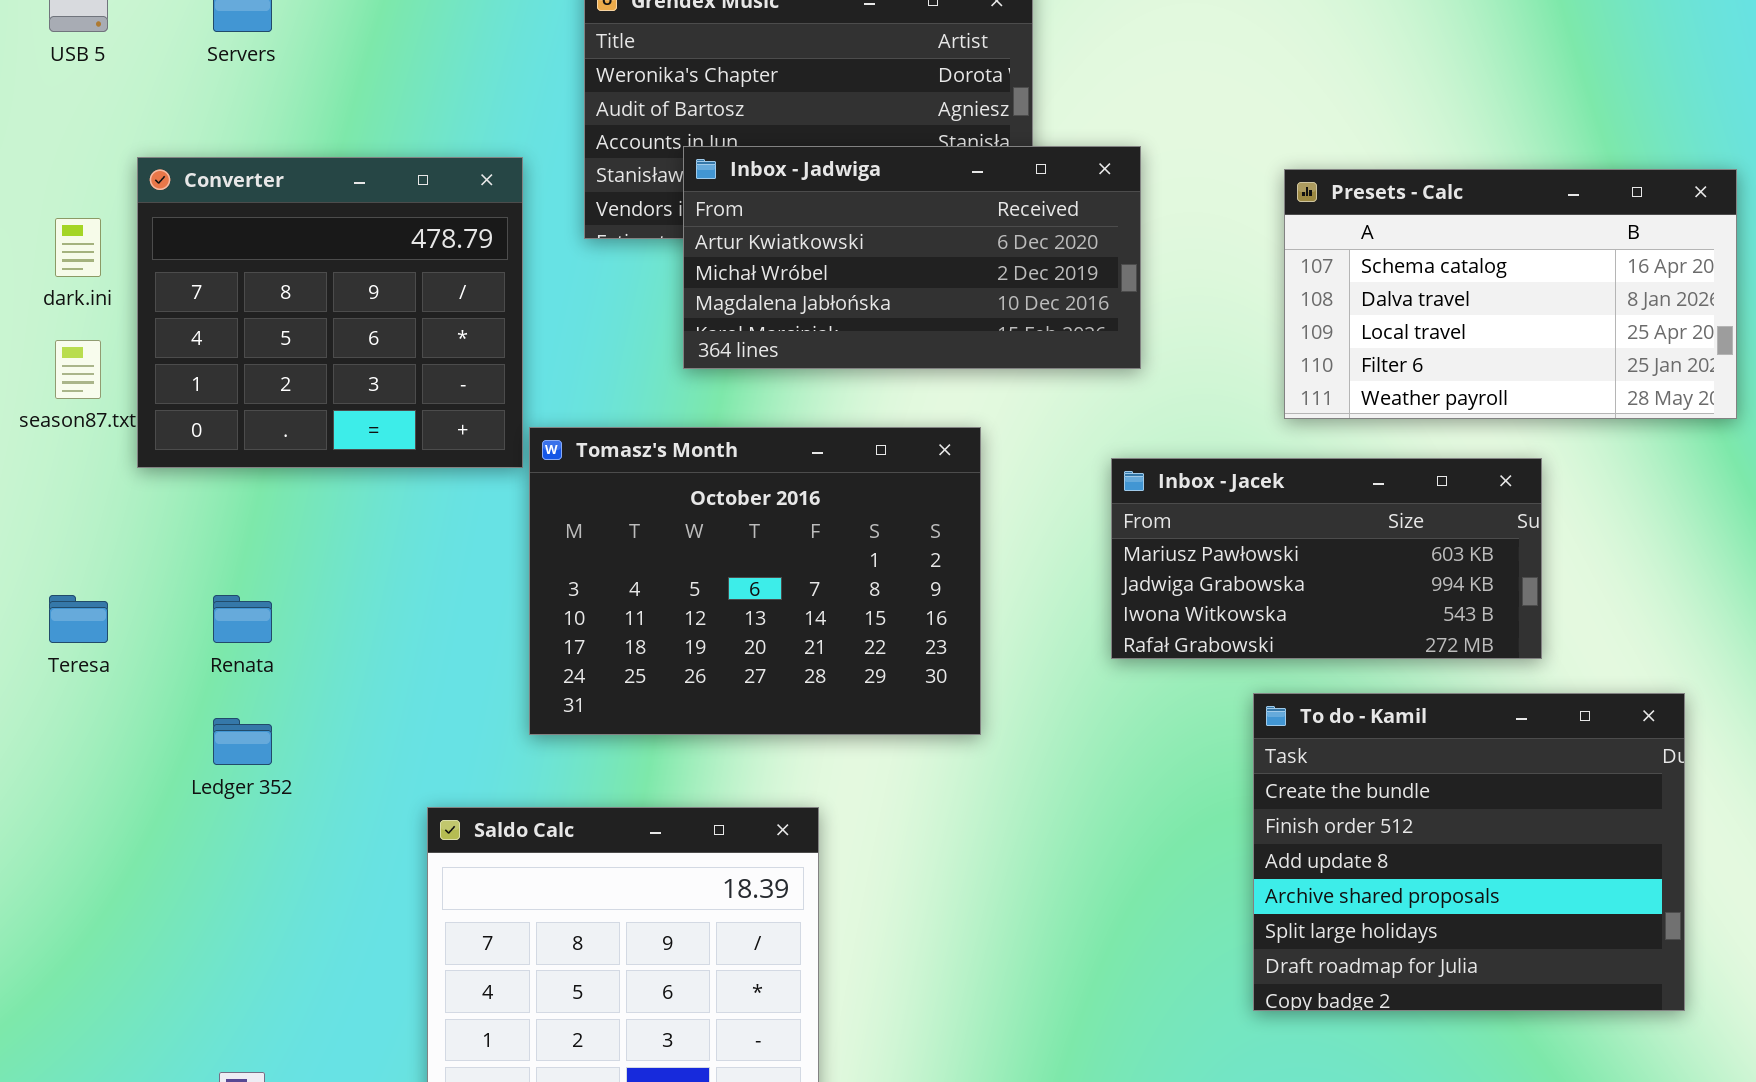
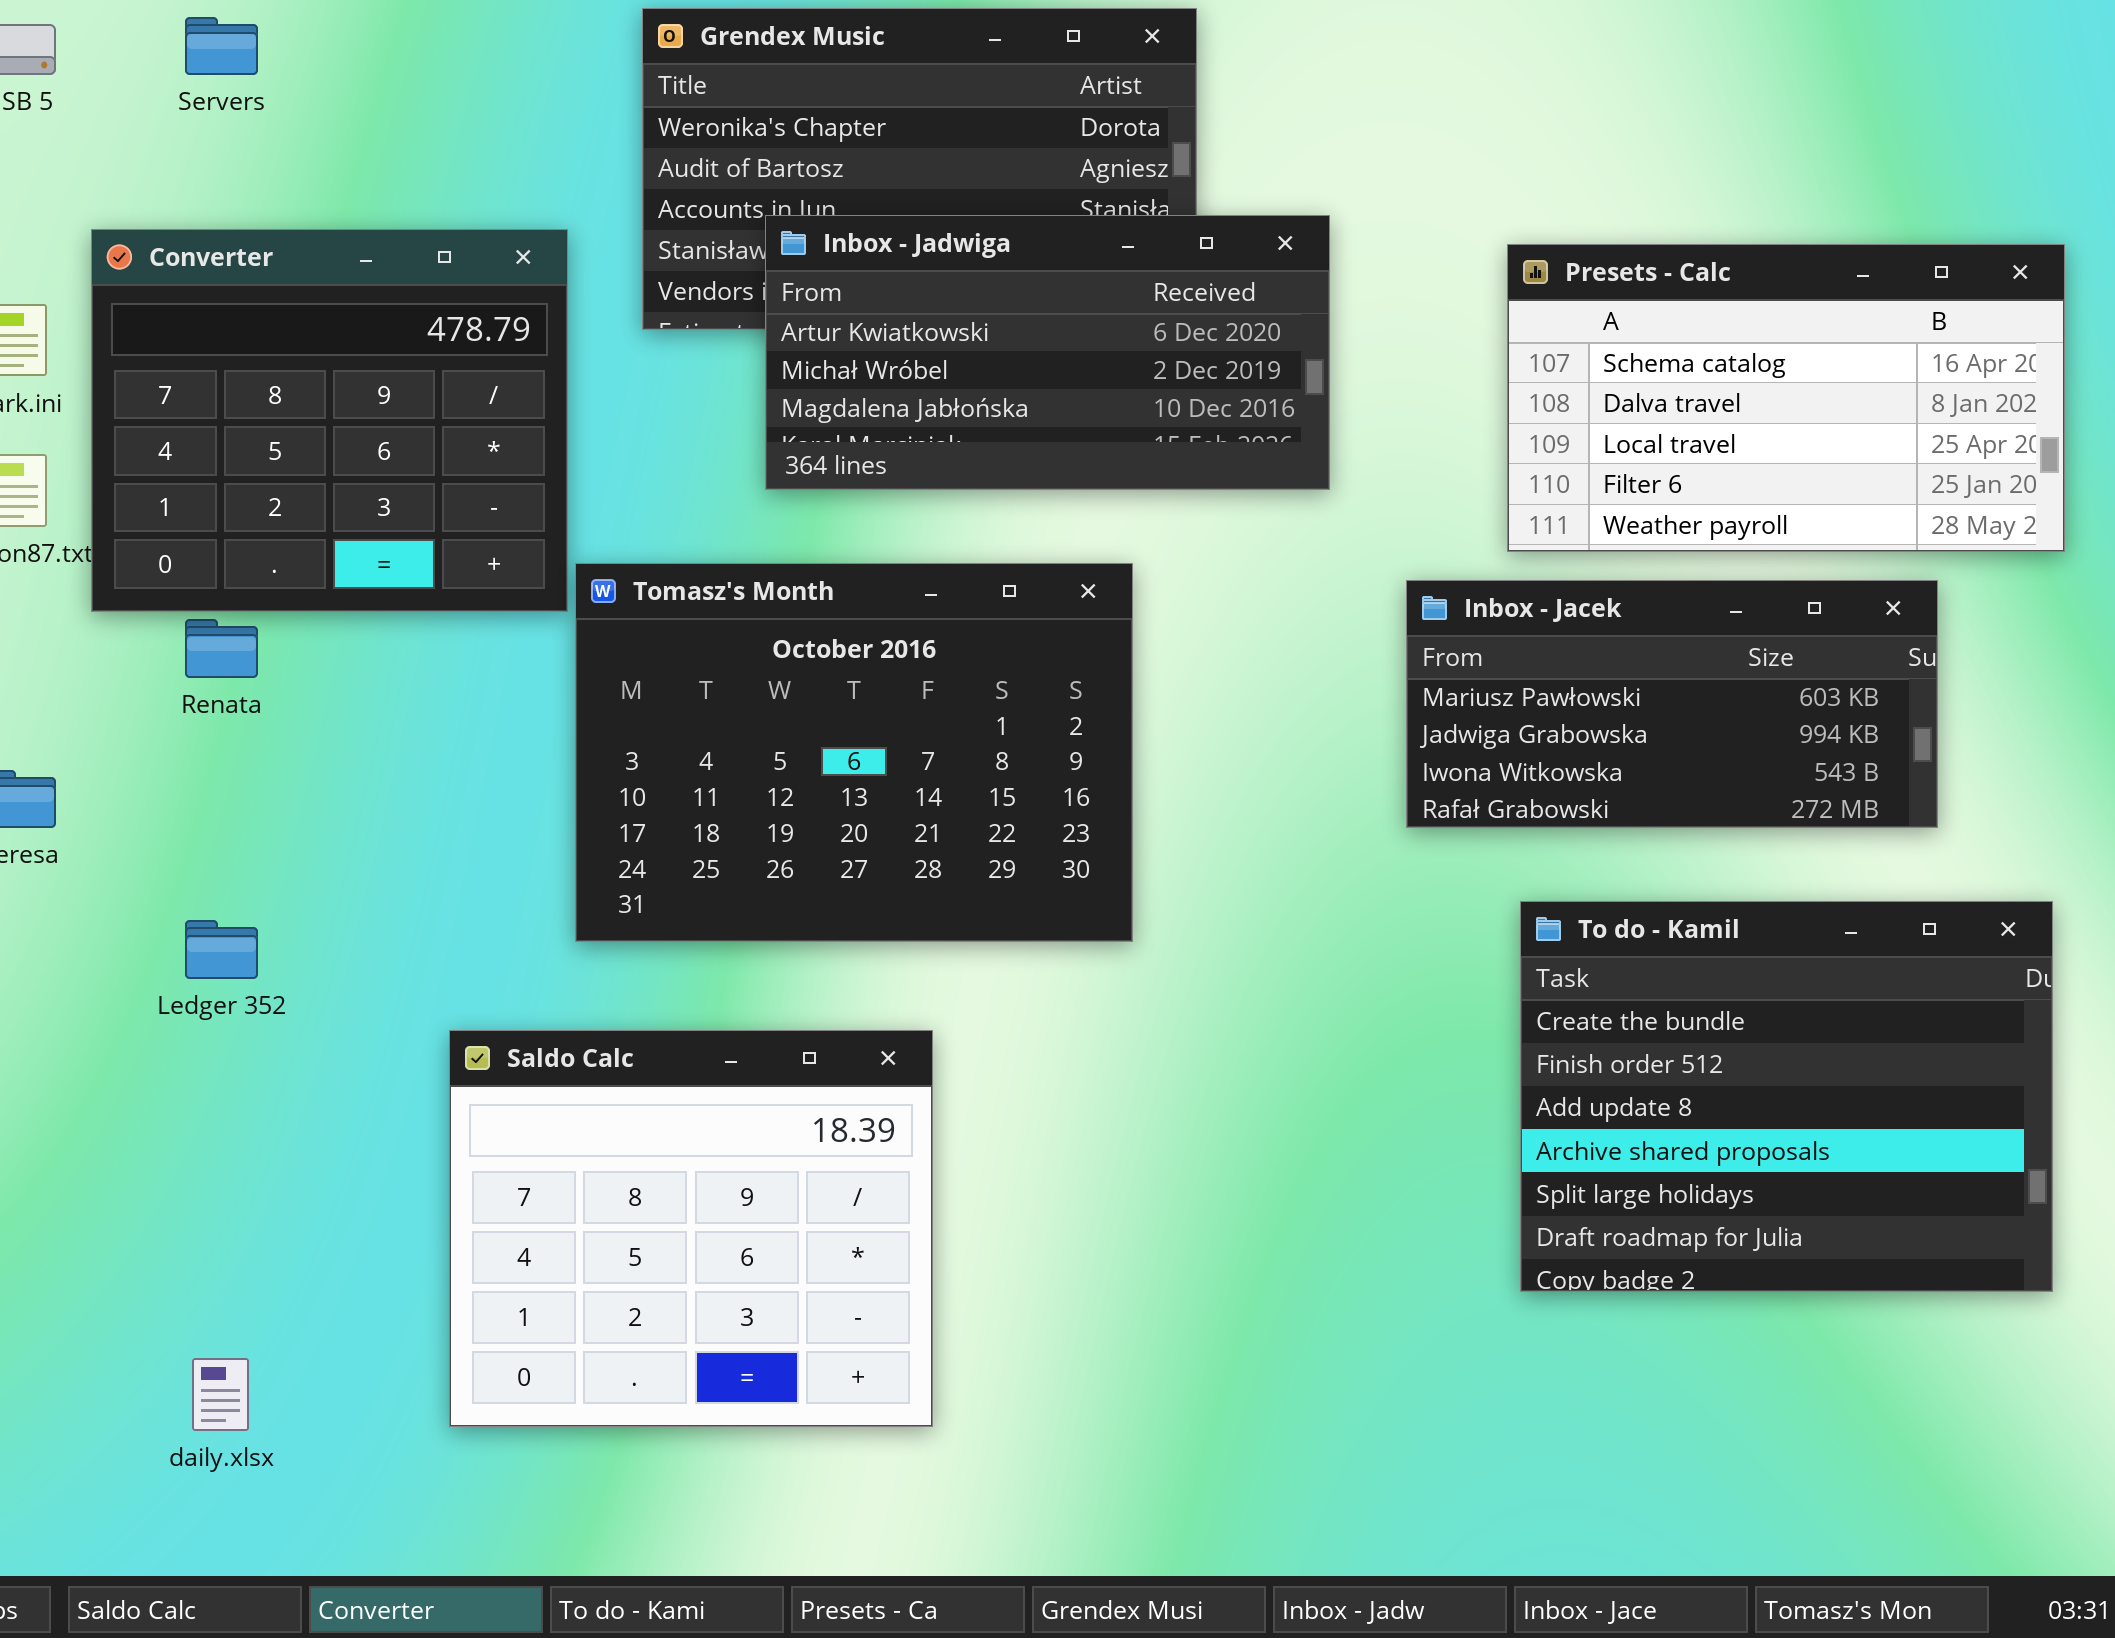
Inbox - Jacek: [1111,458,1542,659] -> [1406,580,1938,828], moved
Renata: [213,595,272,643] -> [185,619,258,678], moved
To do - Kamil: [1253,693,1685,1011] -> [1520,901,2053,1292], moved

